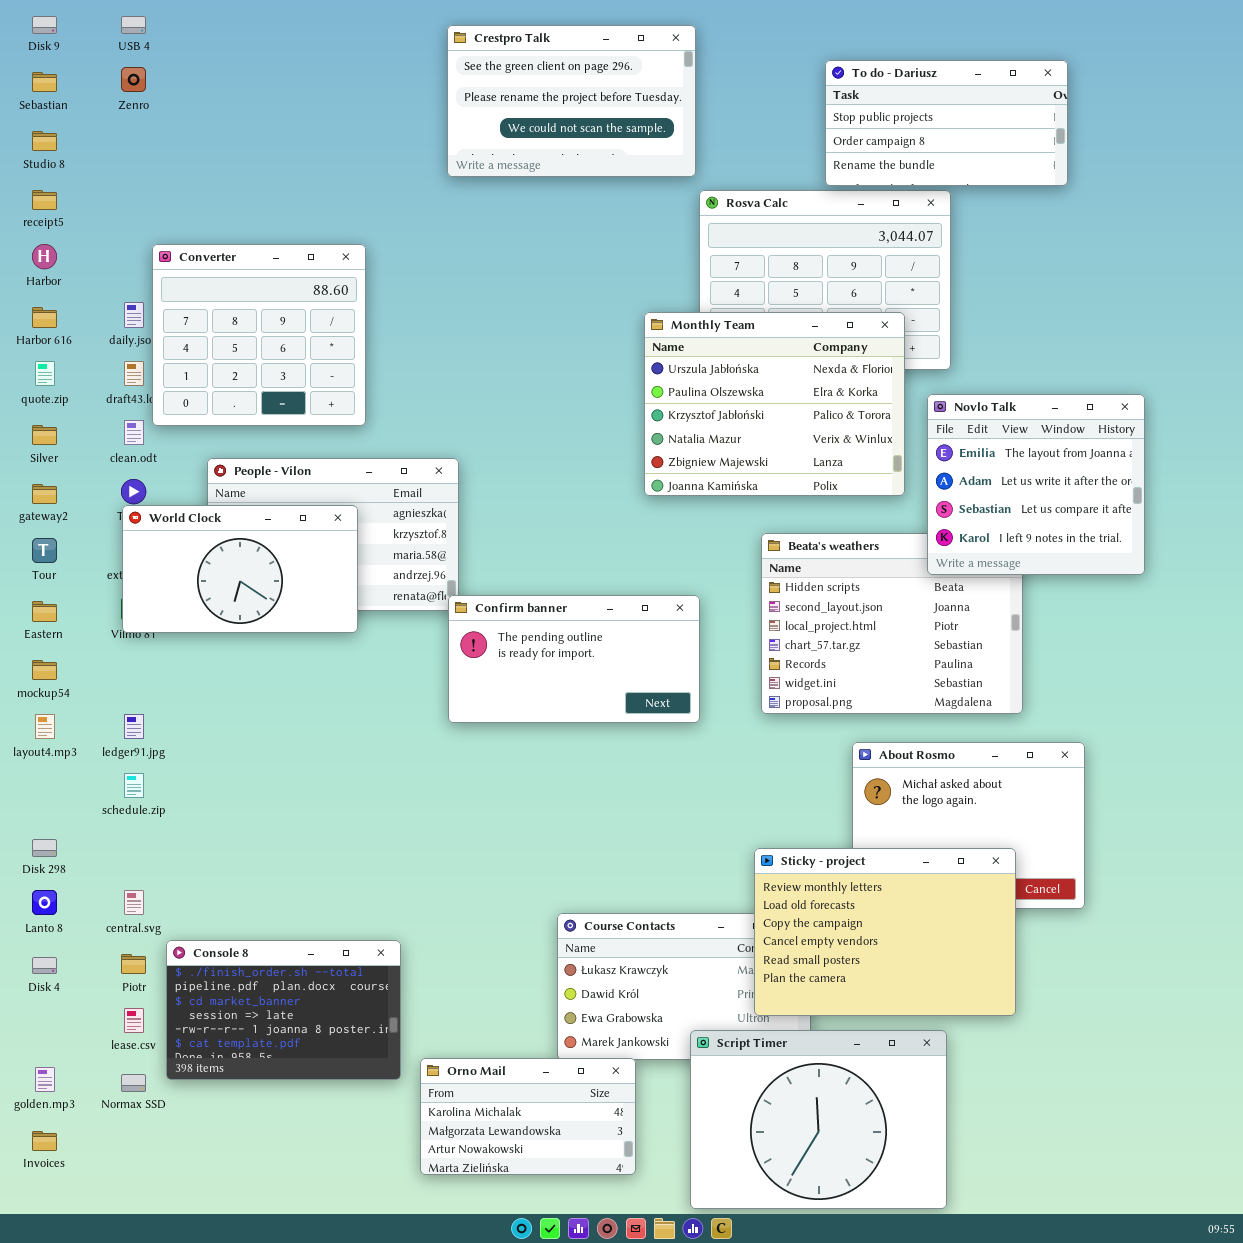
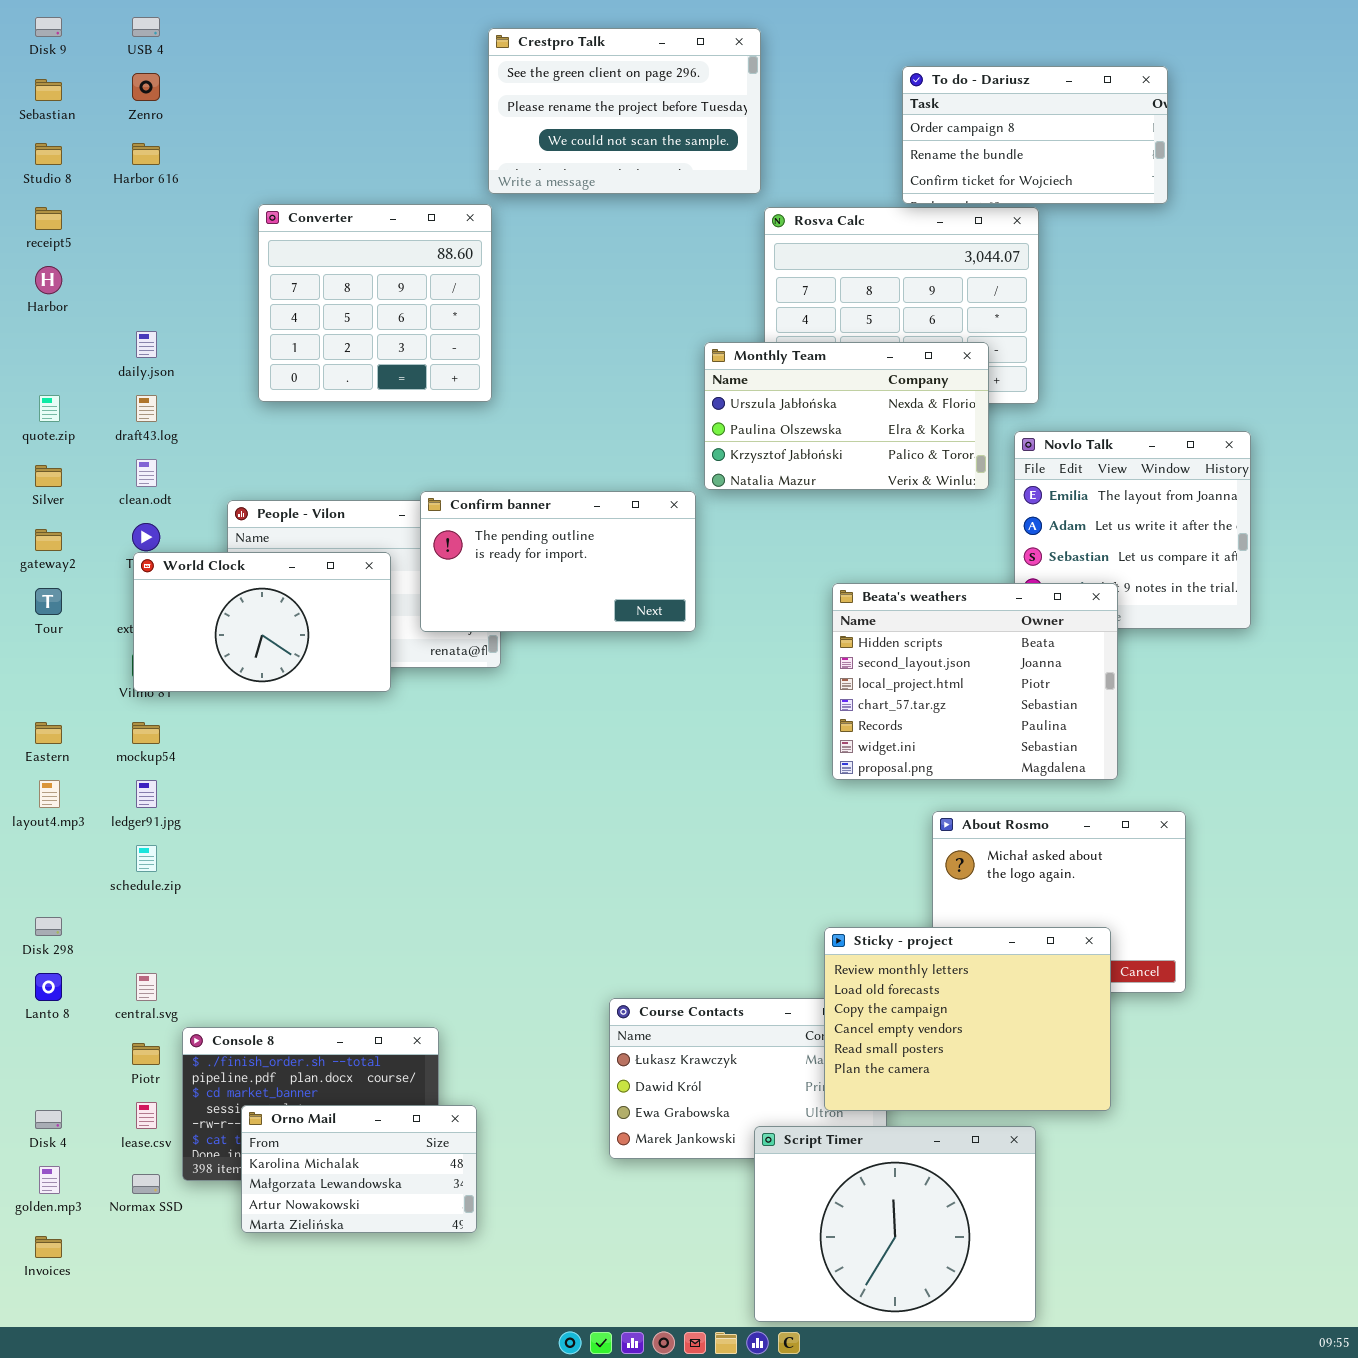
To do - Dariusz: [825,60,1068,186] -> [902,66,1168,204], scrolled down 1 row
Converter: [152,244,366,426] -> [258,204,492,402], moved
Harbor 616: [32,307,57,328] -> [132,143,160,165], moved
Monthly Team: [644,312,905,496] -> [704,342,989,490], resized
Beata's weathers: [761,533,1023,714] -> [832,583,1118,780], raised
Confirm banner: [448,595,700,723] -> [420,491,696,632], moved
Eastern: [32,601,57,622] -> [35,722,62,744], moved
mockup54: [32,660,57,680] -> [132,722,160,744], moved
Disk 4: [32,957,57,974] -> [35,1110,62,1129], moved
Orno Mail: [420,1058,636,1175] -> [241,1105,477,1233], moved

